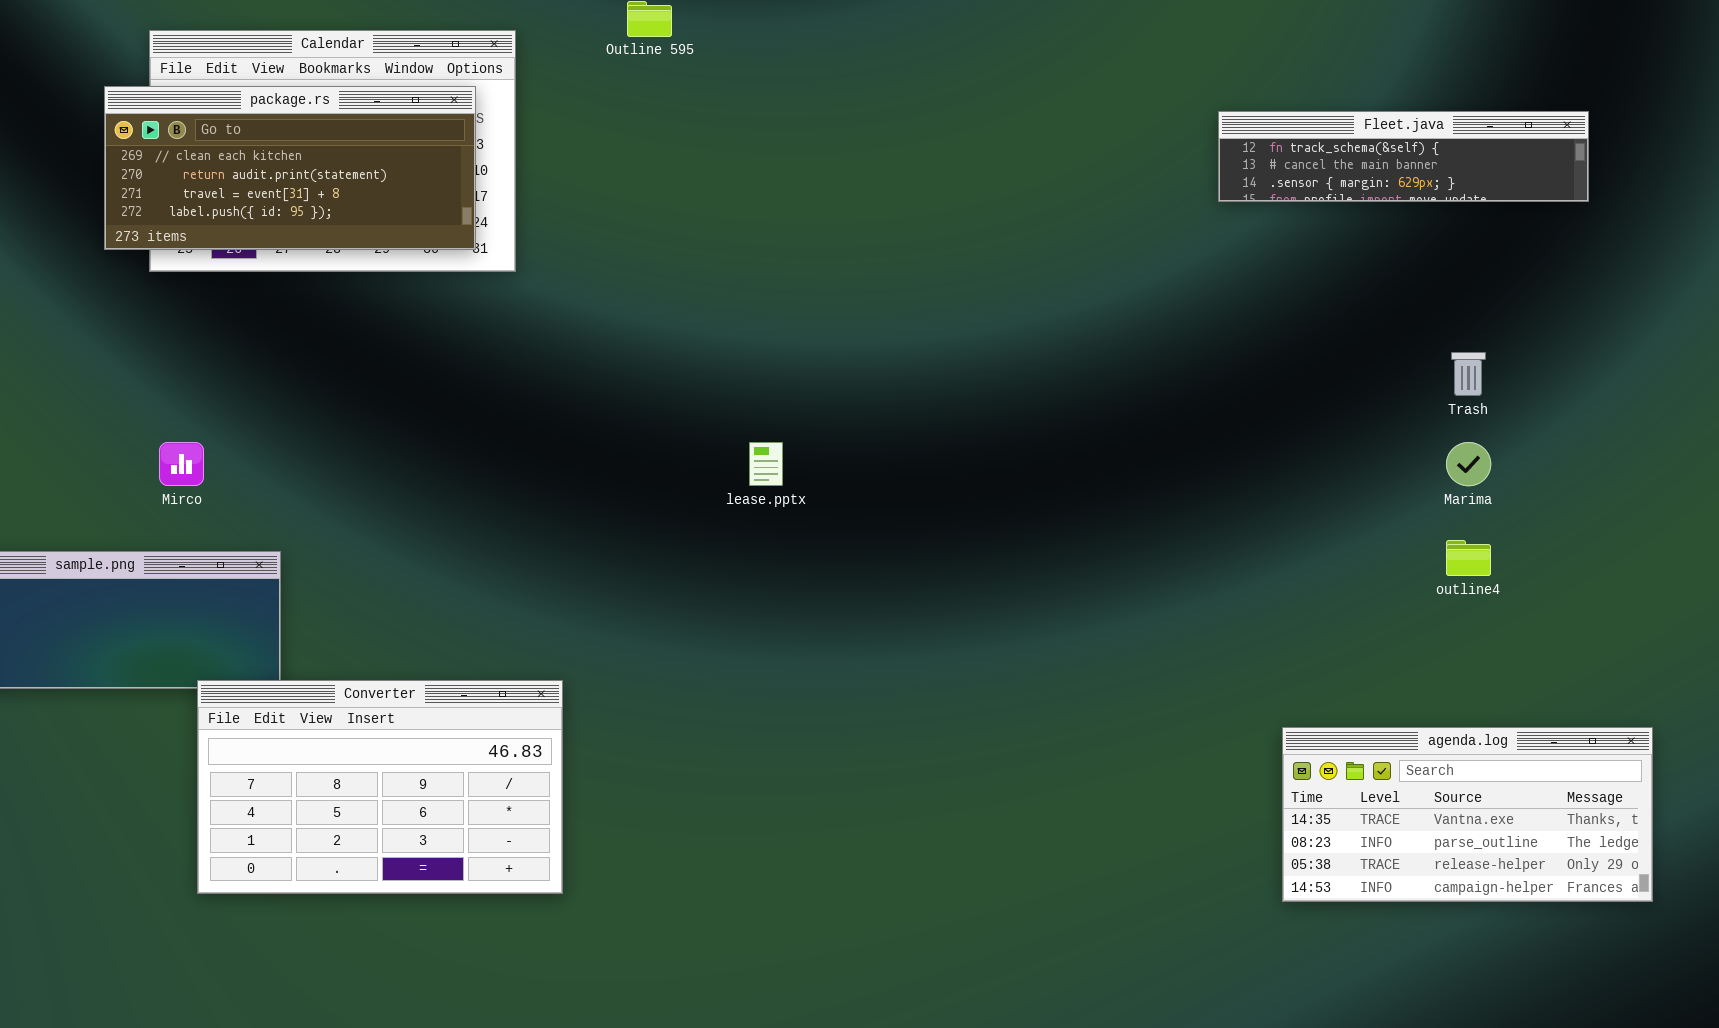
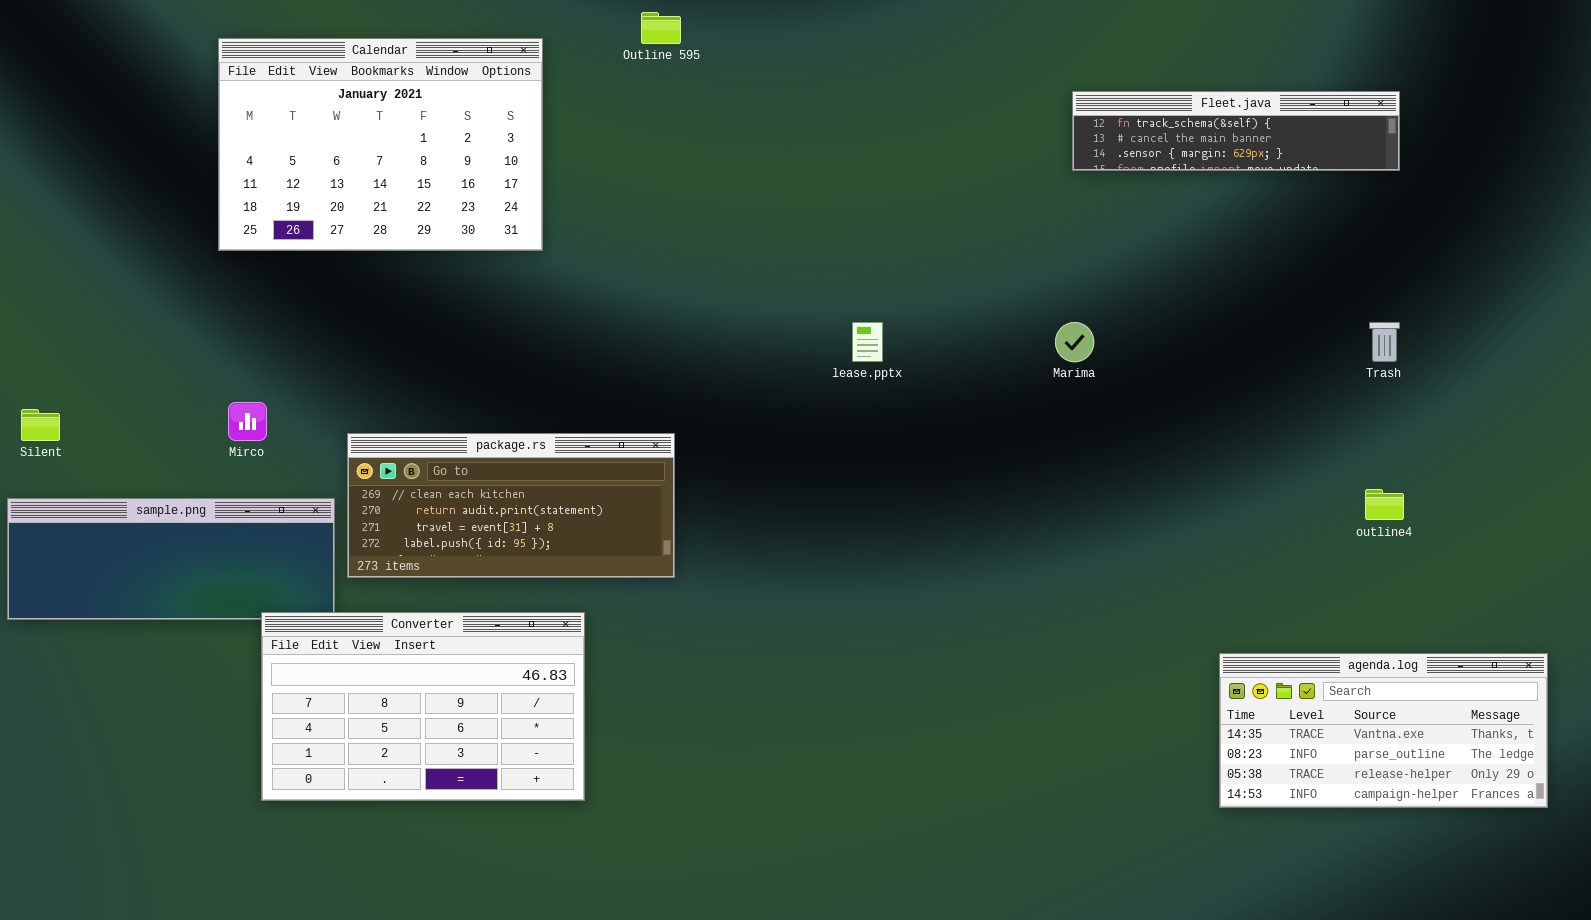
package.rs: [104,86,476,250] -> [347,433,675,578], moved
Fleet.java: [1218,111,1589,202] -> [1072,91,1400,171], moved
lease.pptx: [749,442,783,486] -> [852,322,883,362], moved
Marima: [1446,442,1491,486] -> [1055,322,1094,362], moved

